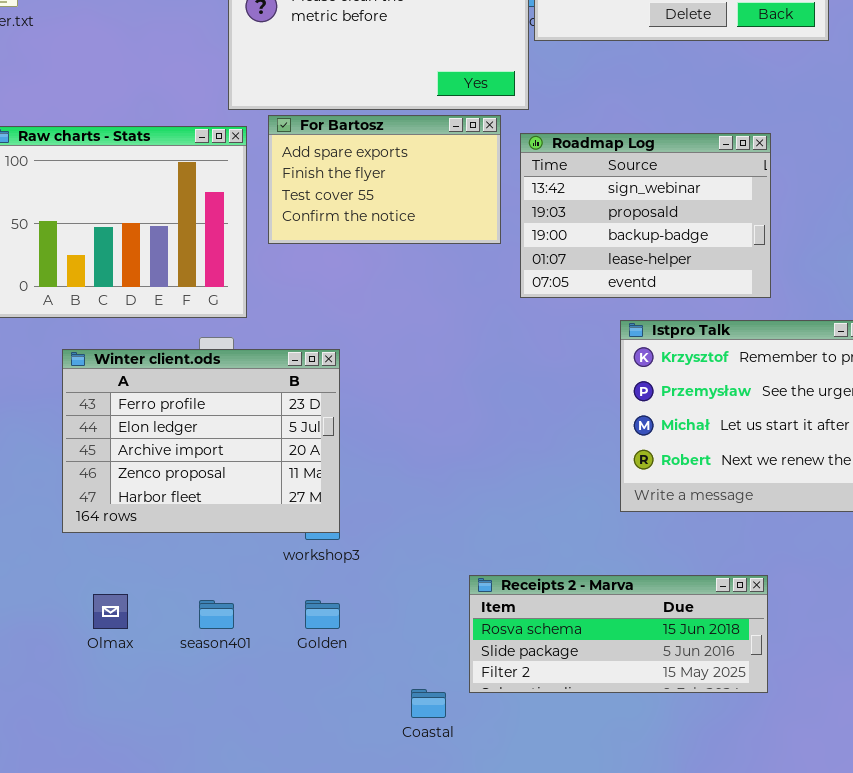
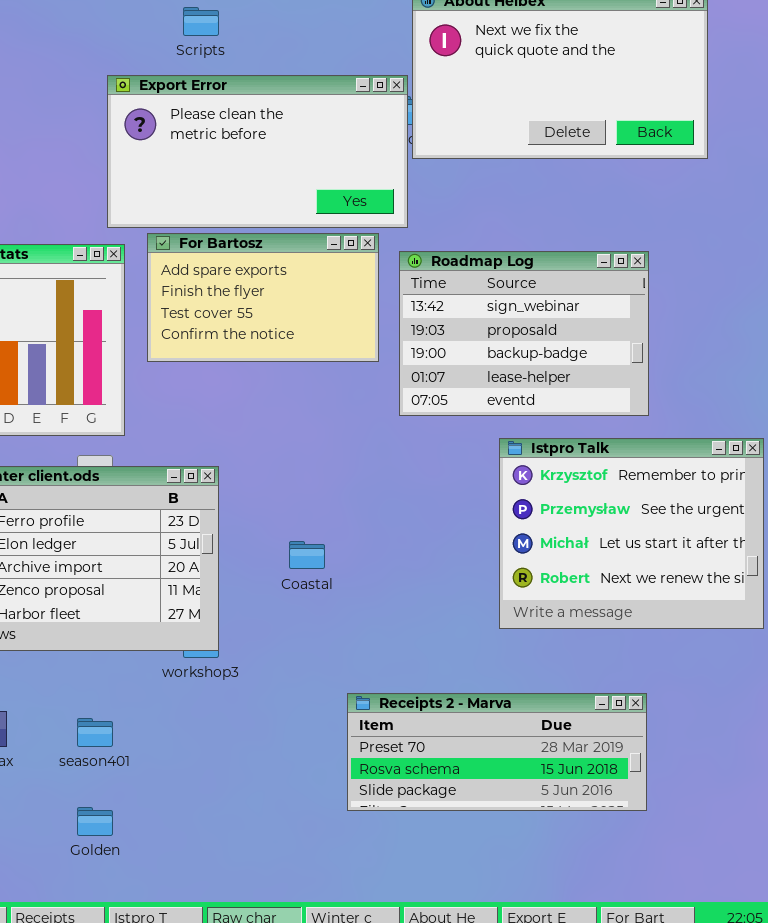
Receipts 2 - Marva: [469,575,768,693] -> [347,693,647,811], scrolled up 1 row
Golden: [305,600,340,629] -> [77,807,113,836], moved
Coastal: [411,689,446,718] -> [289,541,325,569], moved

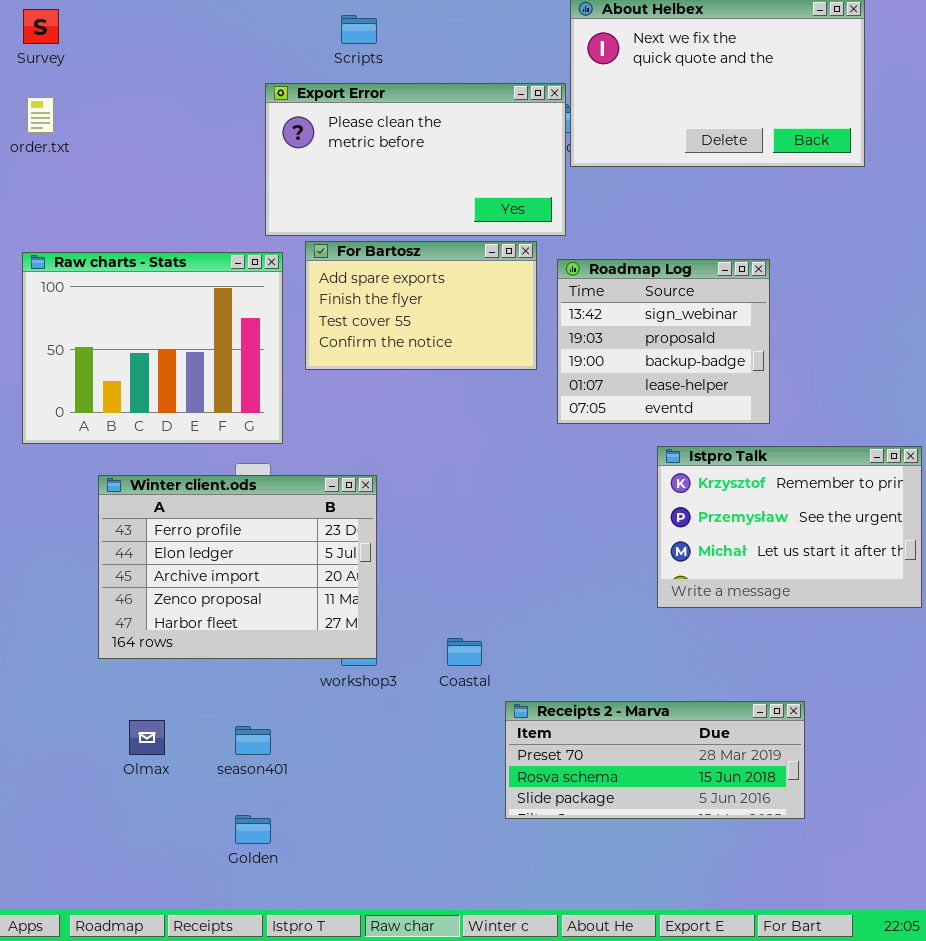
Roadmap Log: [399,251,649,416] -> [557,259,770,424], resized
Istpro Talk: [499,438,764,629] -> [657,446,922,608], resized
Coastal: [289,541,325,569] -> [447,638,482,666], moved

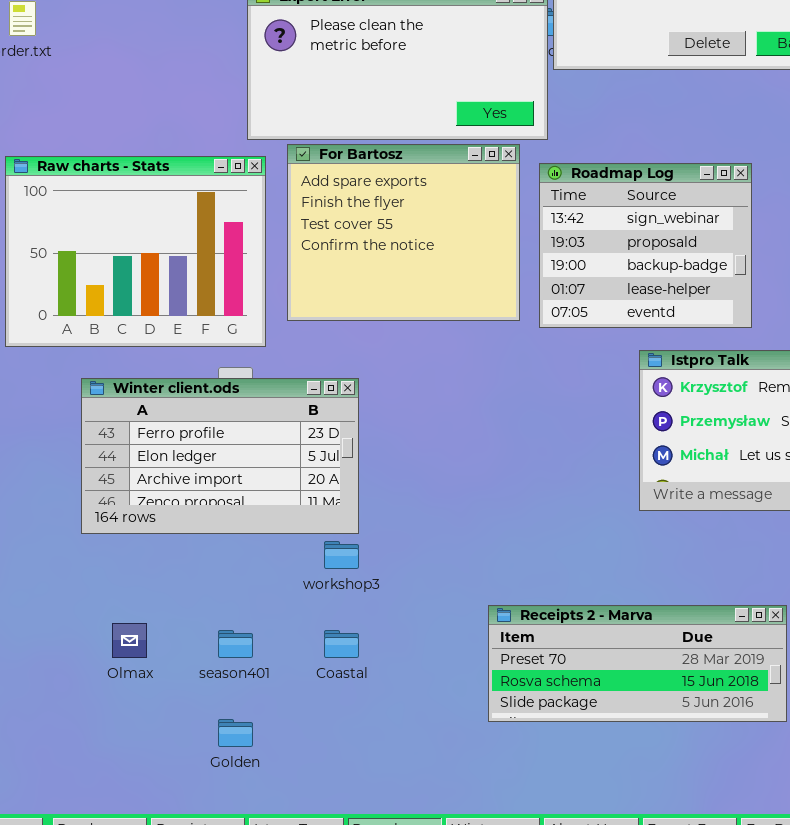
For Bartosz: [305,241,537,370] -> [287,144,520,321], resized
Winter client.ods: [98,475,377,659] -> [81,378,359,534], resized
Coastal: [447,638,482,666] -> [324,630,359,658], moved

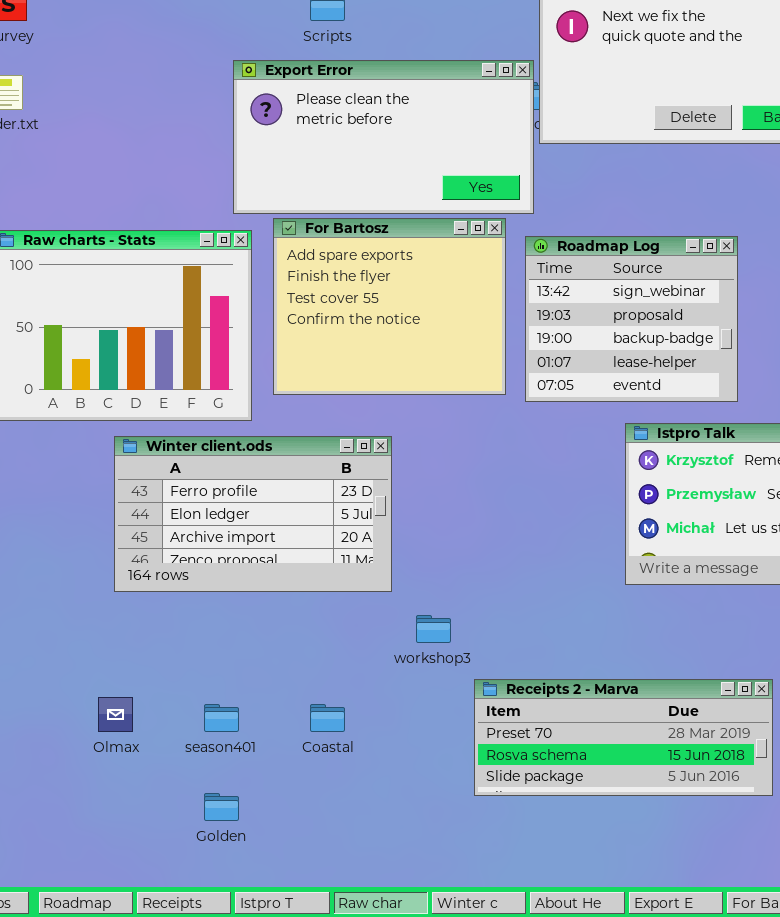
Winter client.ods: [81,378,359,534] -> [114,436,392,592], moved
workshop3: [324,541,359,569] -> [416,615,451,643], moved

